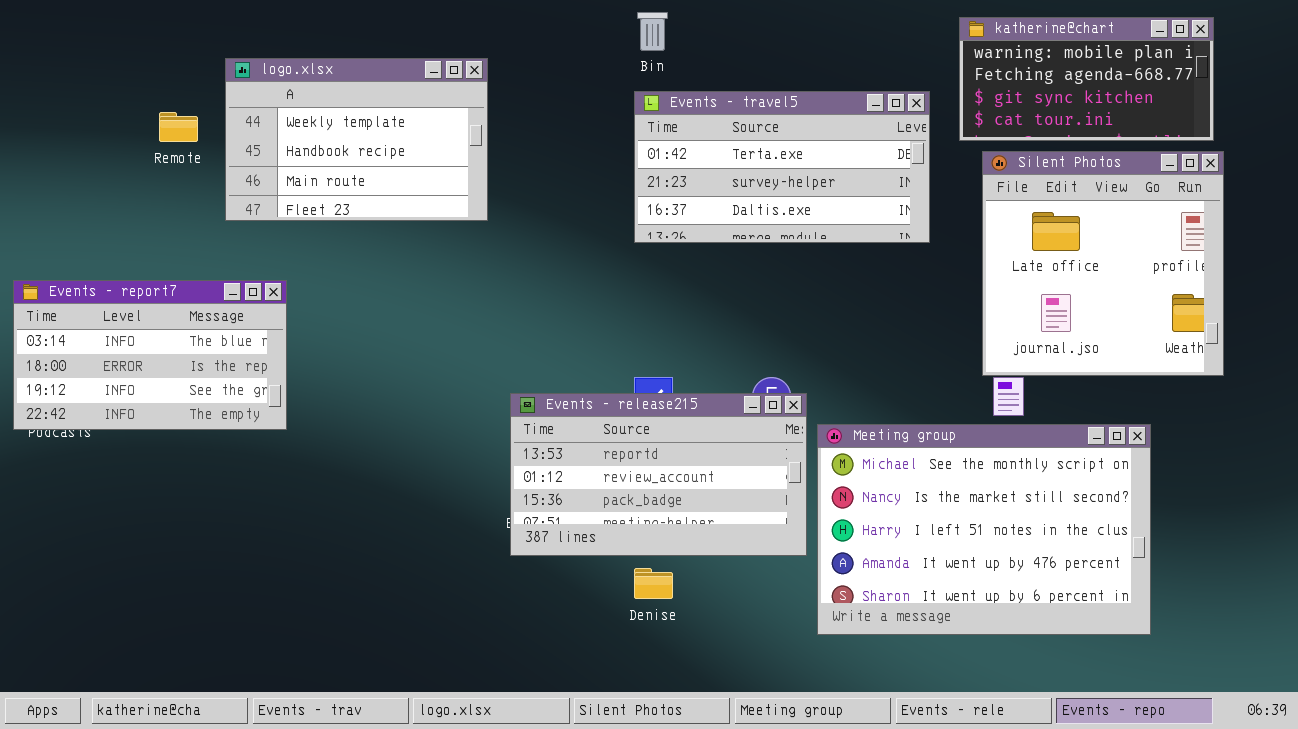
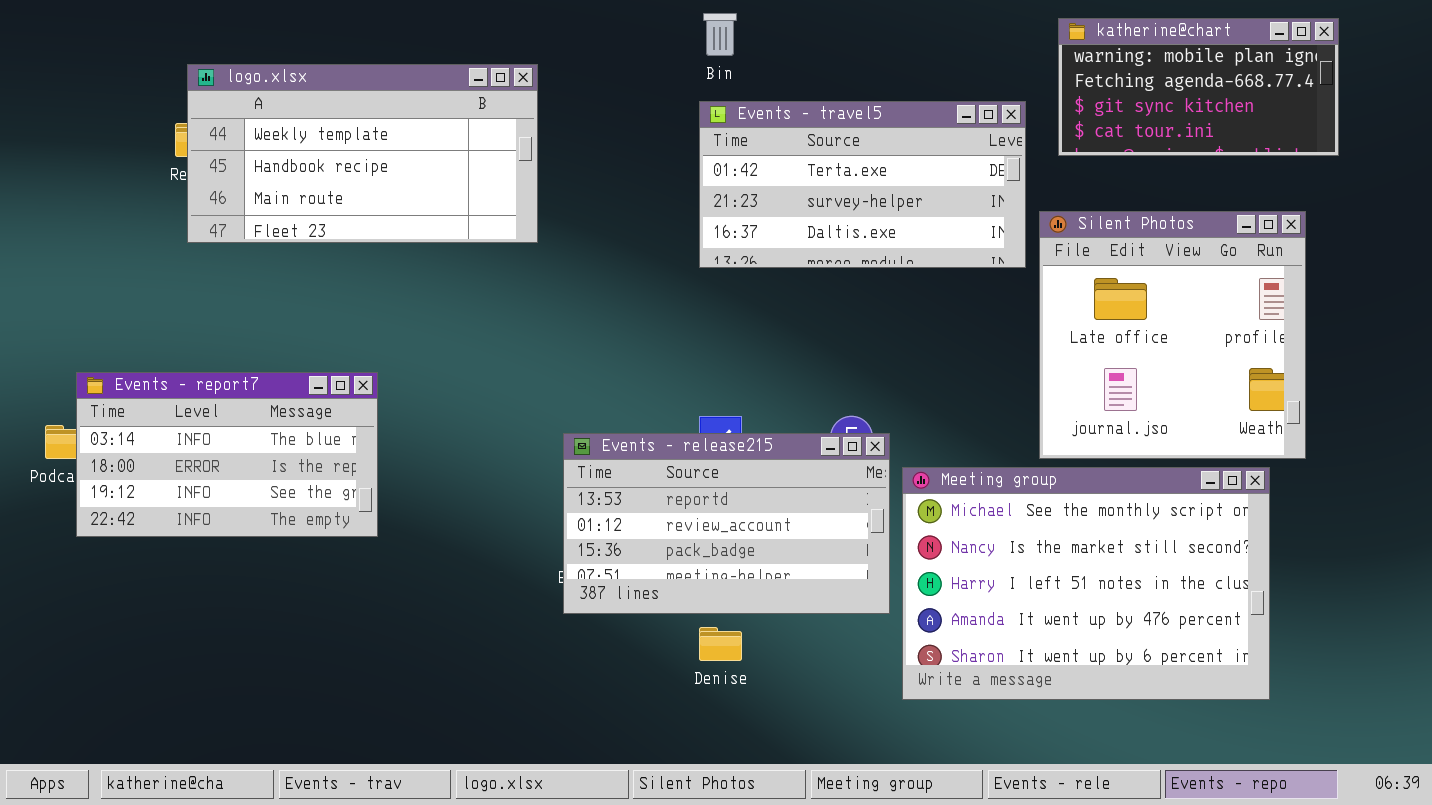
logo.xlsx: [225,58,488,221] -> [187,64,538,243], resized
Silent Photos: [982,151,1224,376] -> [1039,211,1306,459], moved
Events - report7: [13,280,287,430] -> [76,372,378,537], moved

